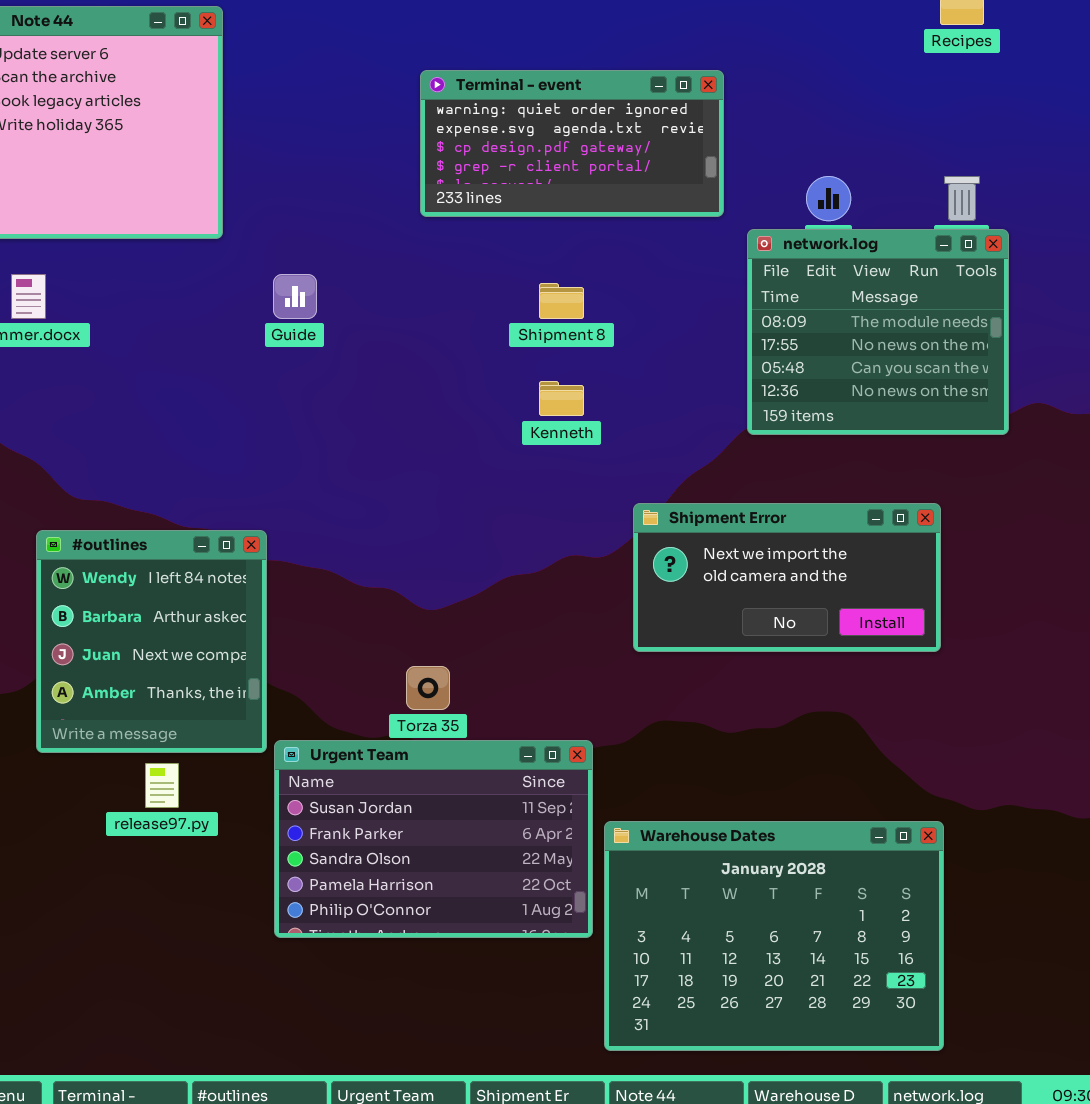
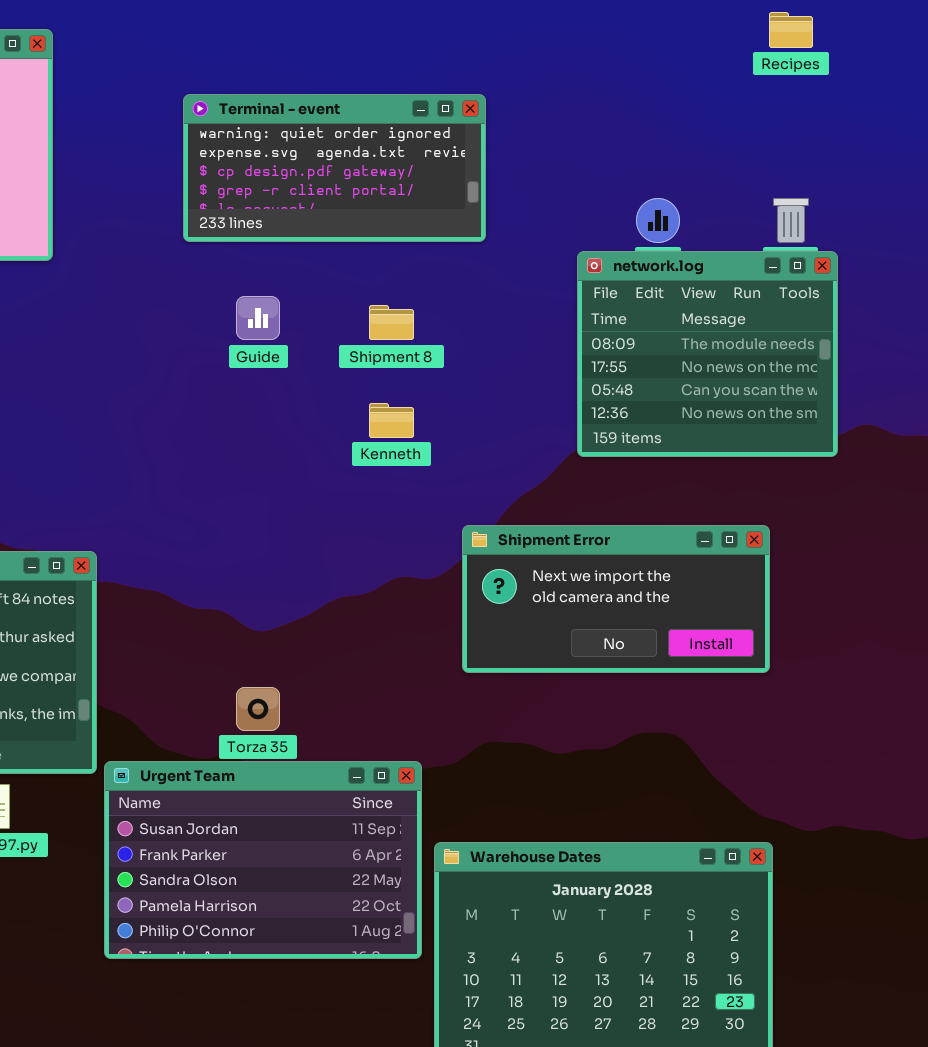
Terminal - event: [420,70,724,217] -> [183,94,486,242], moved
Guide: [273,274,317,319] -> [236,296,280,340], moved

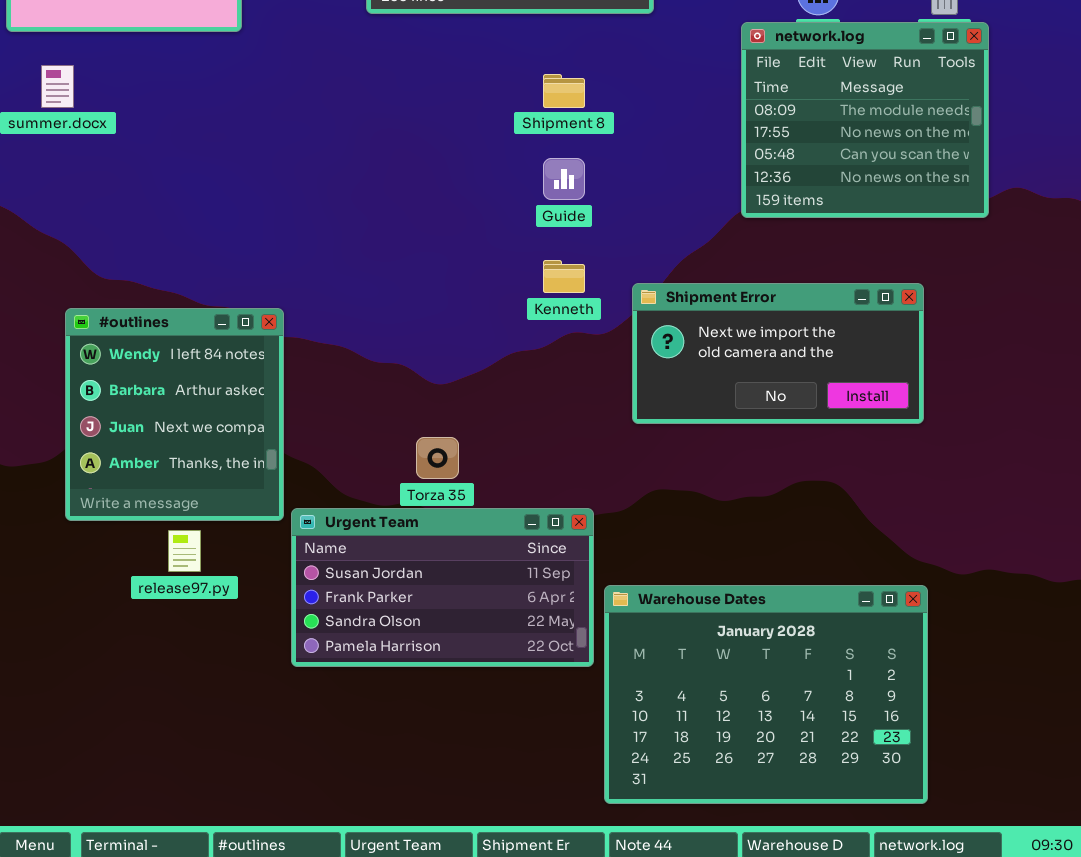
Guide: [236,296,280,340] -> [543,158,585,200], moved
Kenneth: [369,403,414,438] -> [543,260,585,293], moved
Urgent Team: [104,761,422,959] -> [291,508,594,667], resized

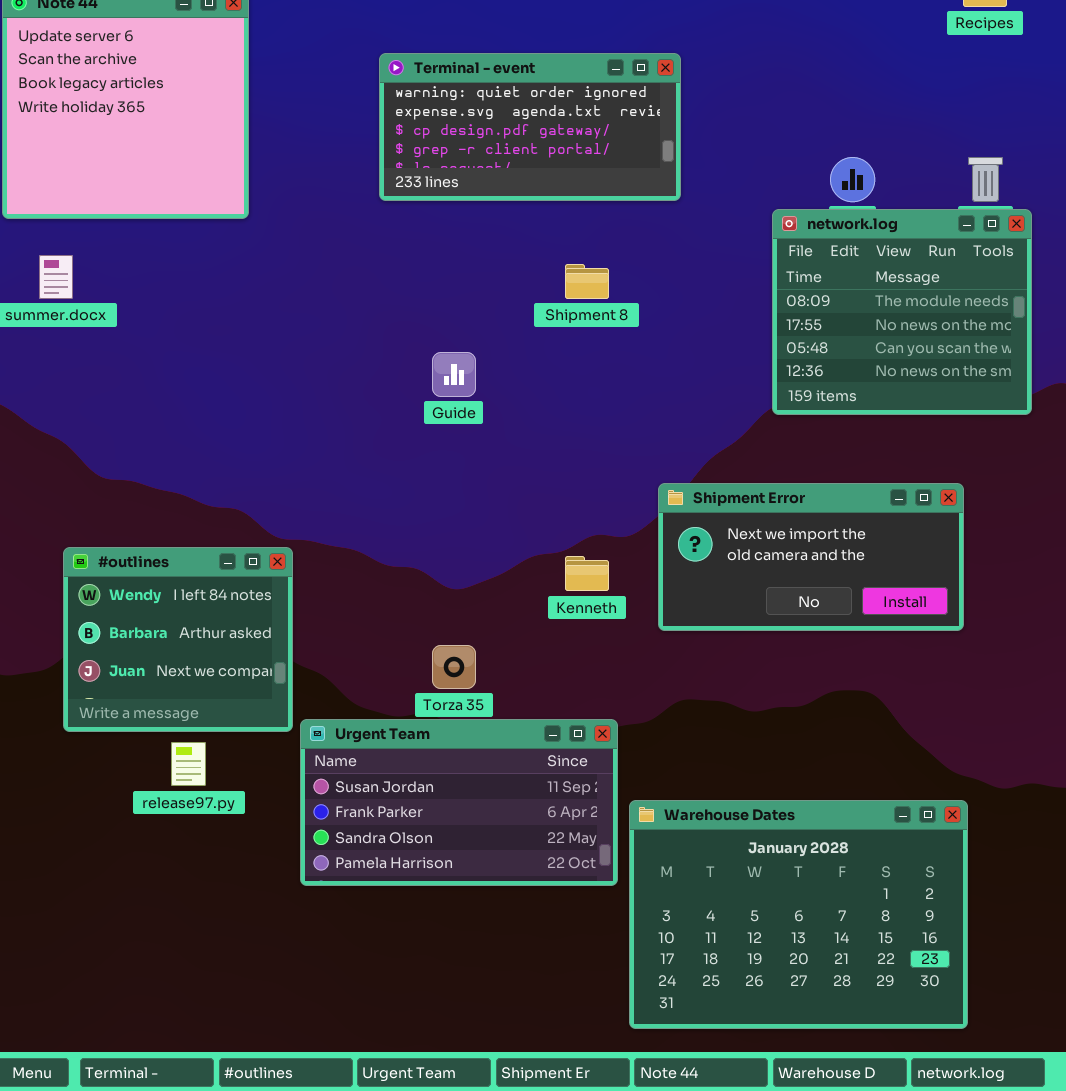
Guide: [543,158,585,200] -> [432,352,476,397], moved
Kenneth: [543,260,585,293] -> [565,556,609,591], moved
#outlines: [65,308,284,521] -> [63,547,293,732], resized

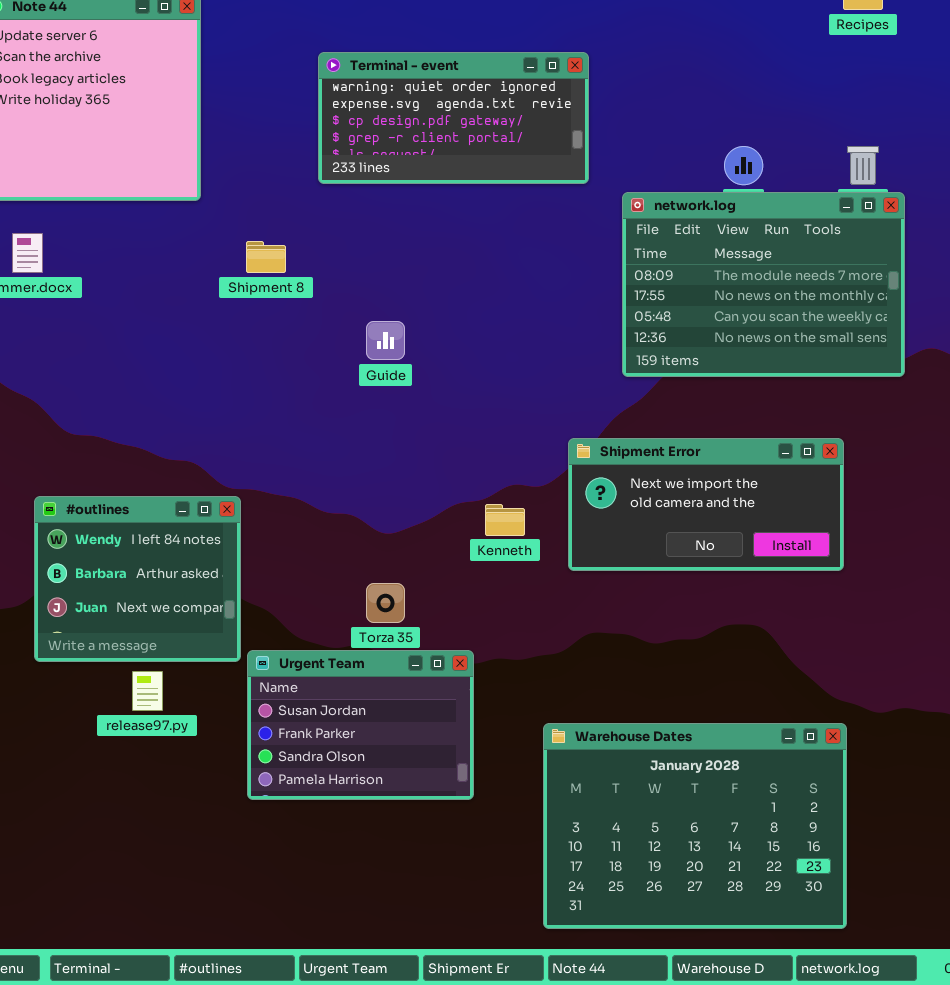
network.log: [772,209,1032,415] -> [622,192,905,377], resized
Shipment 8: [565,264,609,299] -> [246,241,286,273], moved
Urgent Team: [300,719,618,886] -> [247,650,474,800], resized

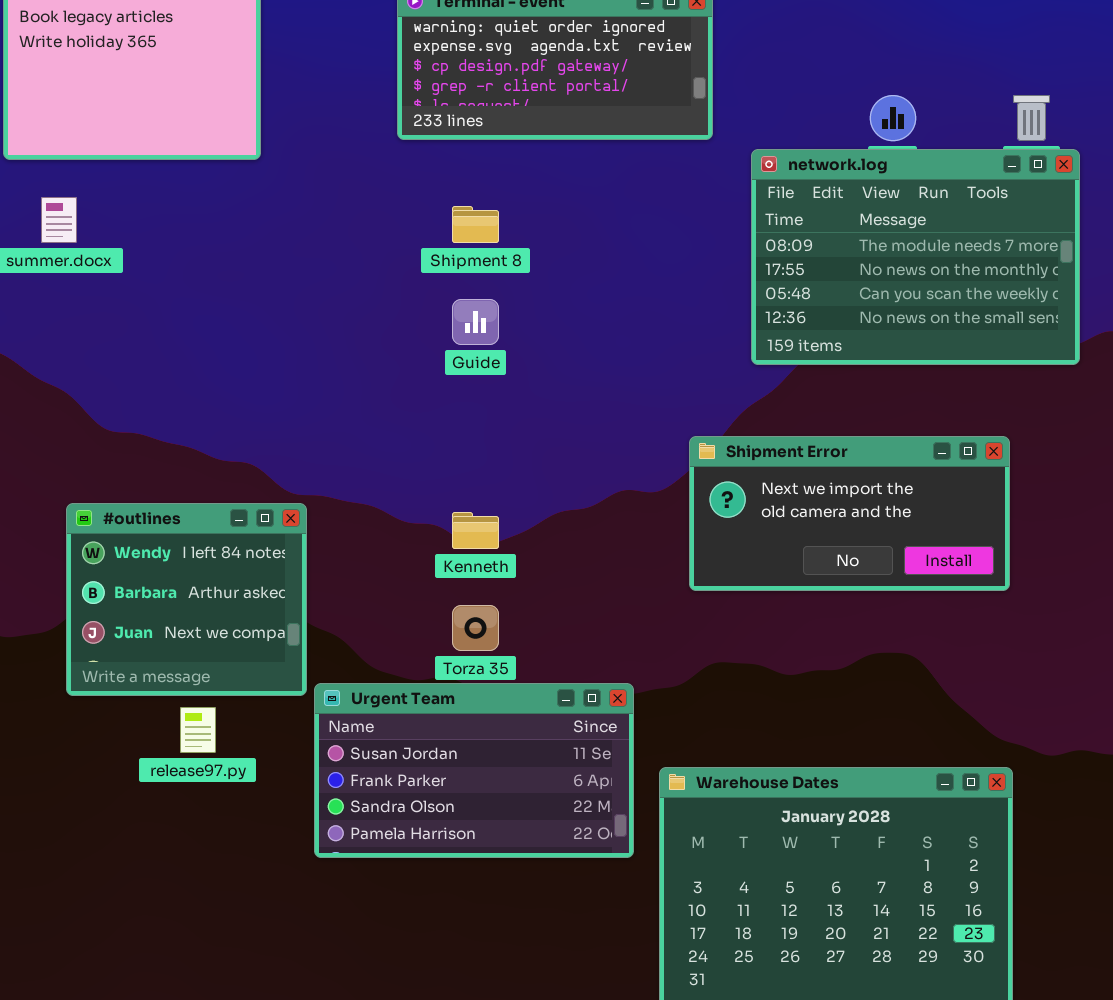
Shipment 8: [246,241,286,273] -> [452,206,499,243], moved
Kenneth: [485,504,525,536] -> [452,512,499,549], moved
Urgent Team: [247,650,474,800] -> [314,683,634,858], resized

